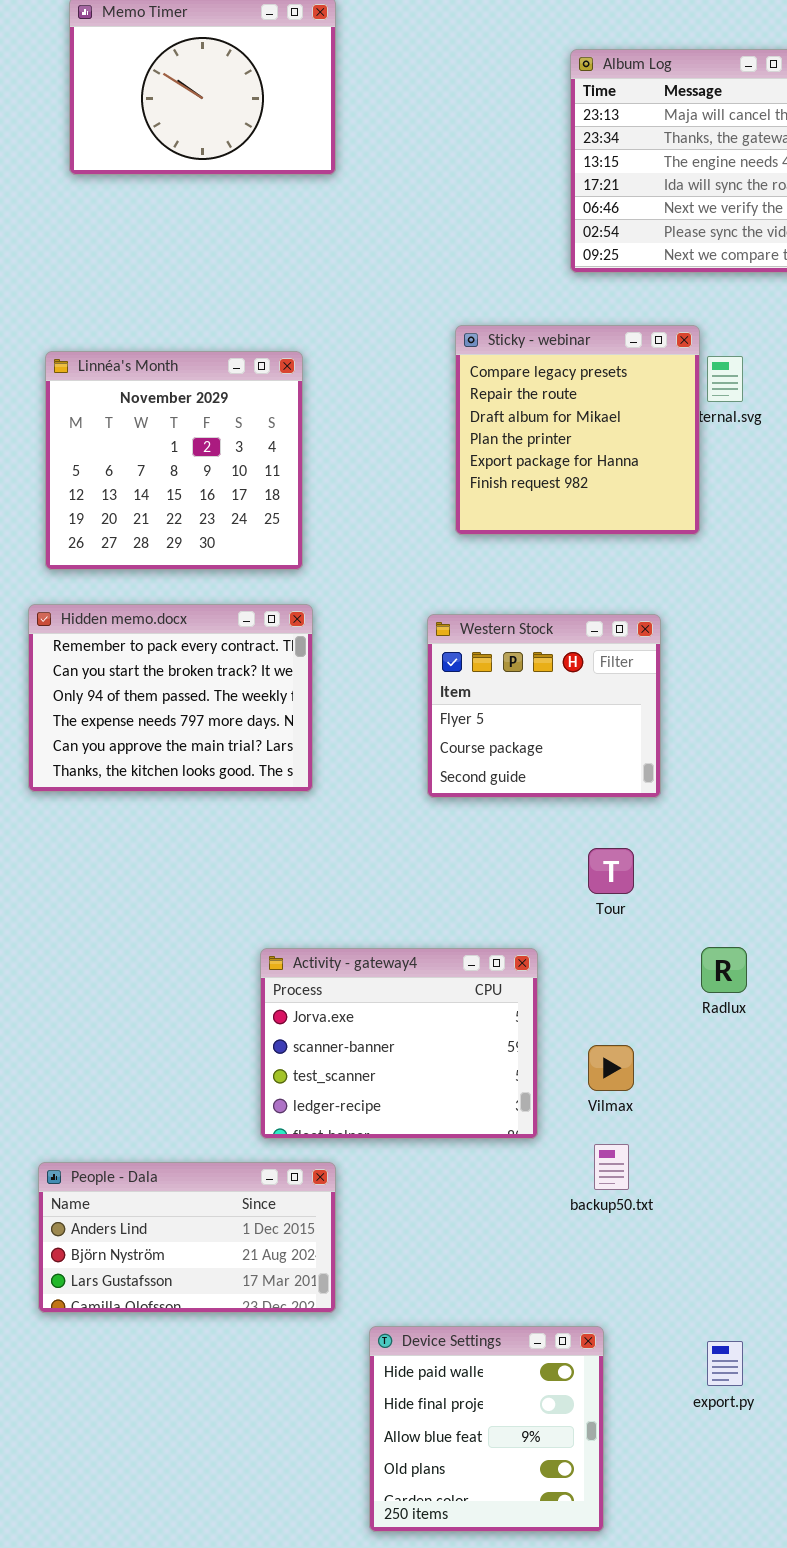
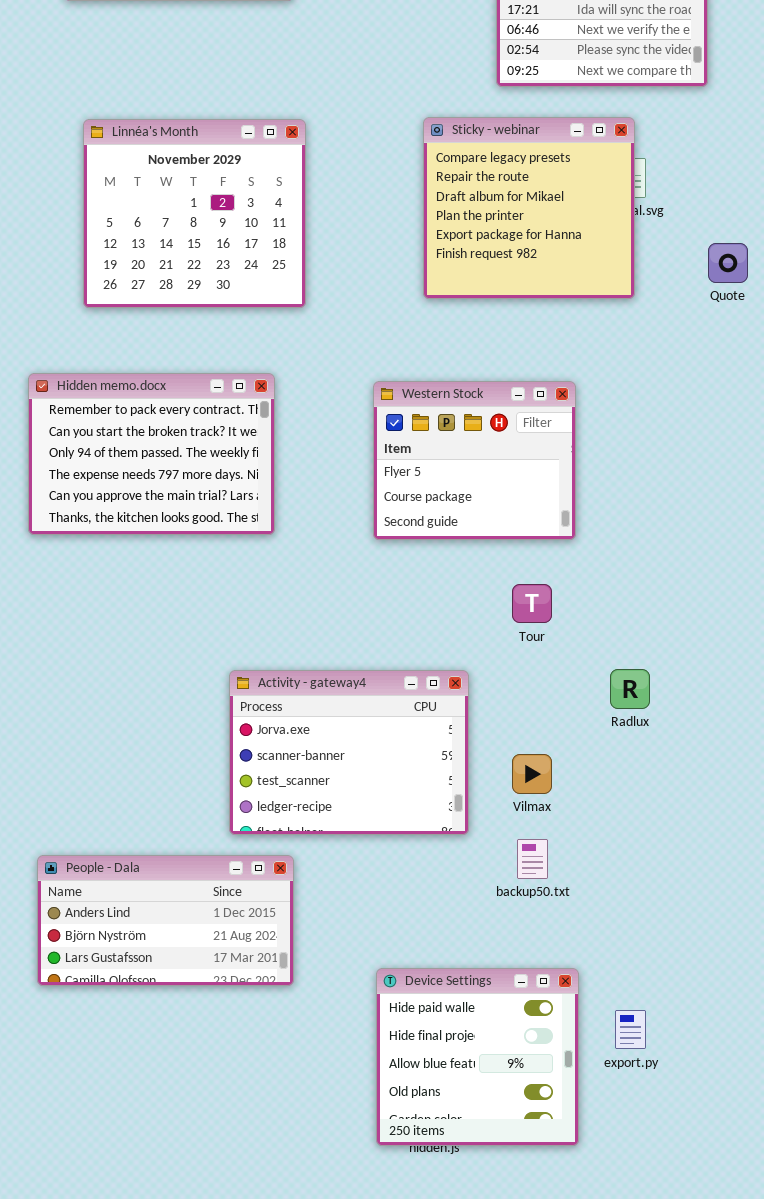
Sticky - webinar: [455,325,700,535] -> [423,117,635,299], moved
Linnéa's Month: [45,351,303,570] -> [83,119,306,308], moved
Device Settings: [369,1326,604,1532] -> [376,968,579,1146], moved

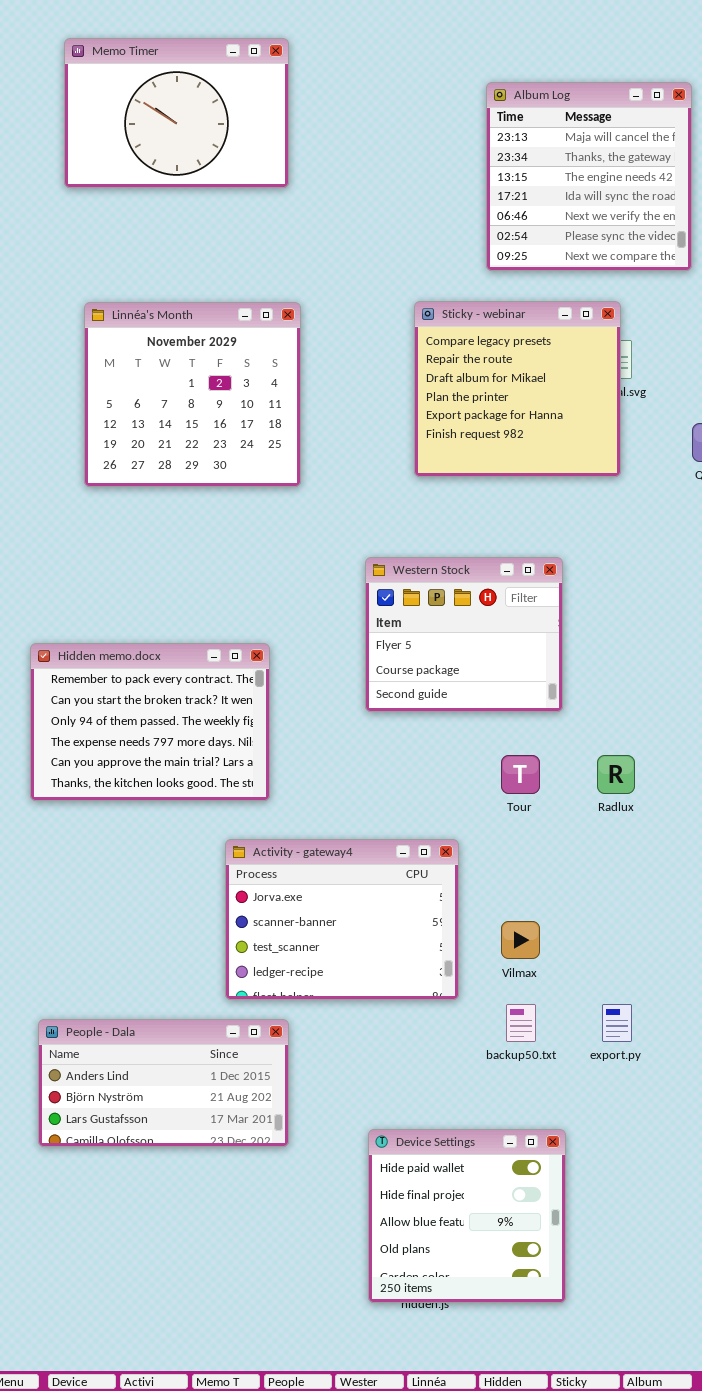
Hidden memo.docx: [28,373,275,535] -> [30,643,270,801], moved
Radlux: [610,669,650,709] -> [597,755,635,794], moved
export.py: [615,1010,646,1049] -> [602,1004,632,1042], moved

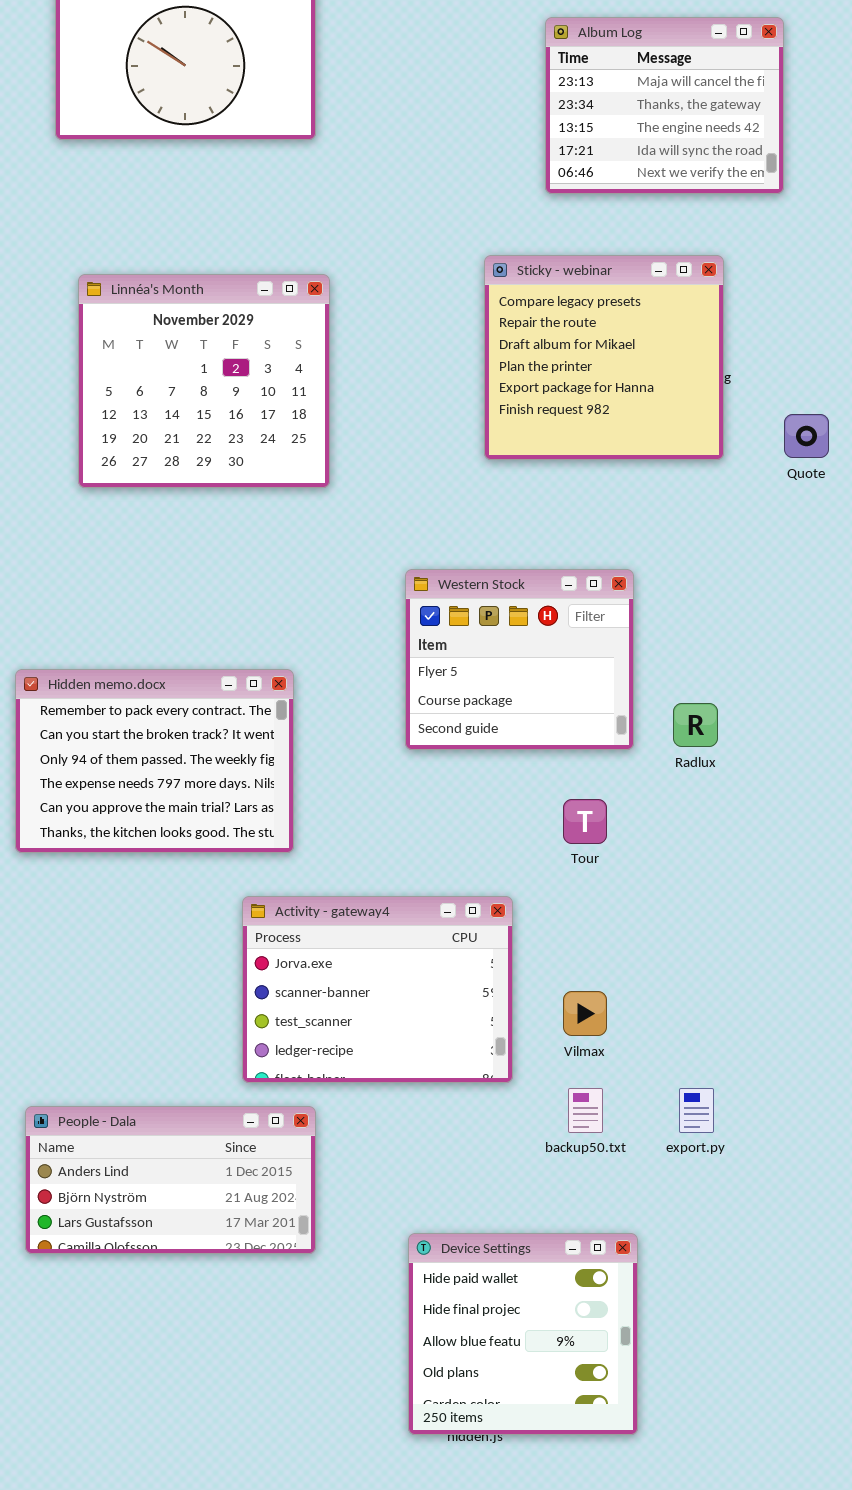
Album Log: [486,82,692,271] -> [545,17,784,194], resized
Sticky - webinar: [414,301,621,477] -> [484,255,724,460], moved
Radlux: [597,755,635,794] -> [673,703,718,747], moved

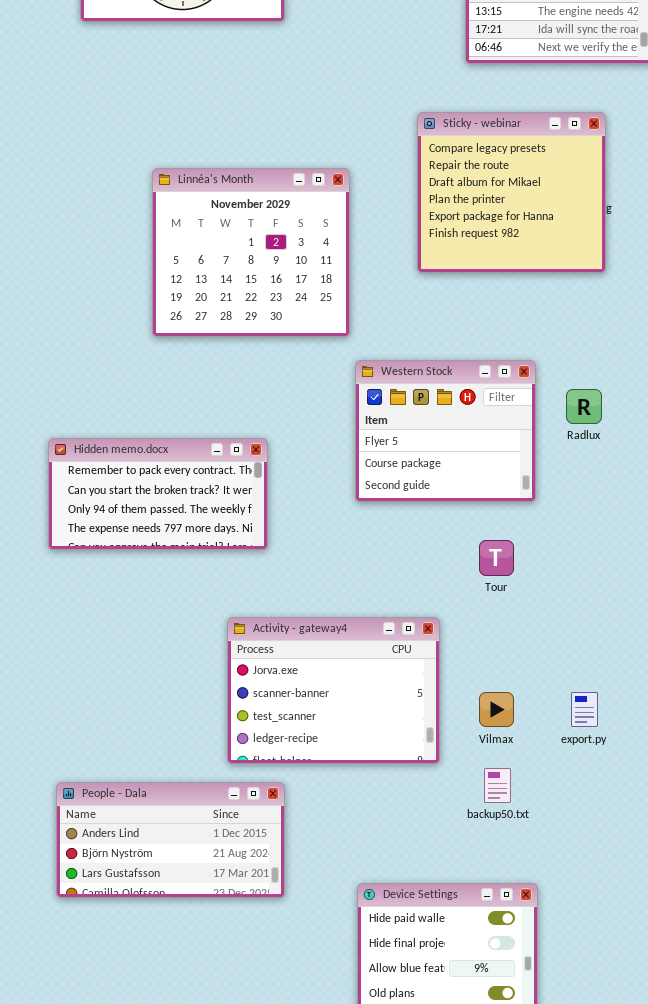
Linnéa's Month: [78,274,330,488] -> [152,168,350,337], moved
Hidden memo.docx: [15,669,294,853] -> [48,438,268,550], resized
Radlux: [673,703,718,747] -> [566,389,602,424], moved
export.py: [679,1088,714,1133] -> [571,692,598,727], moved

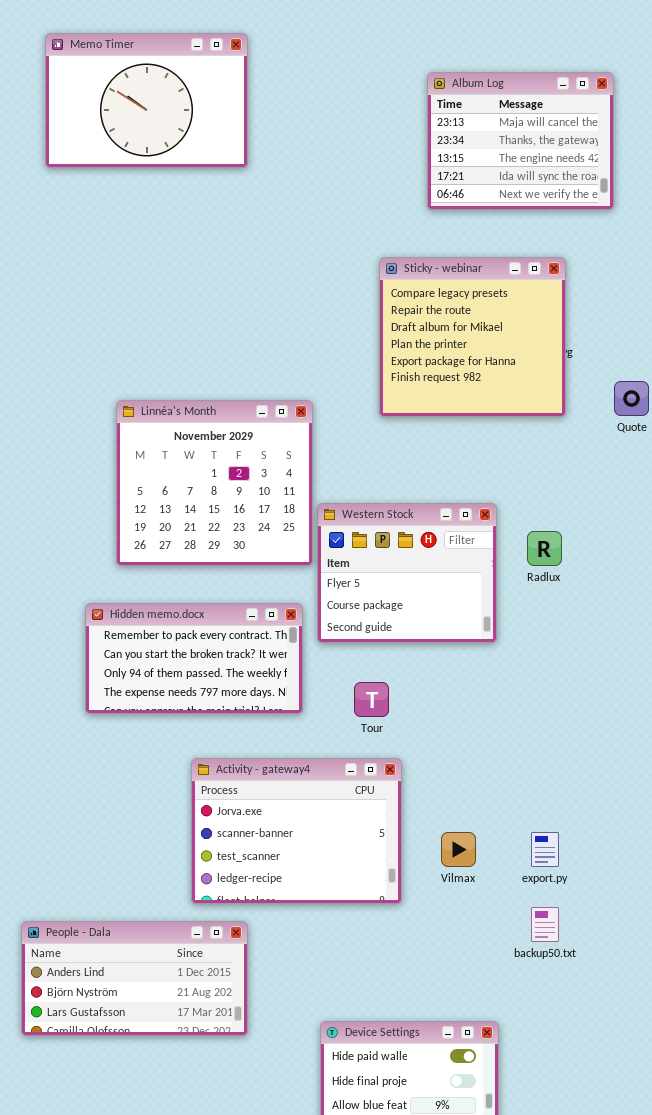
Linnéa's Month: [152,168,350,337] -> [116,400,313,566], moved
Hidden memo.docx: [48,438,268,550] -> [85,603,303,714], moved
Tour: [479,540,514,576] -> [354,682,389,717], moved
backup50.txt: [484,768,511,803] -> [531,907,559,942], moved

